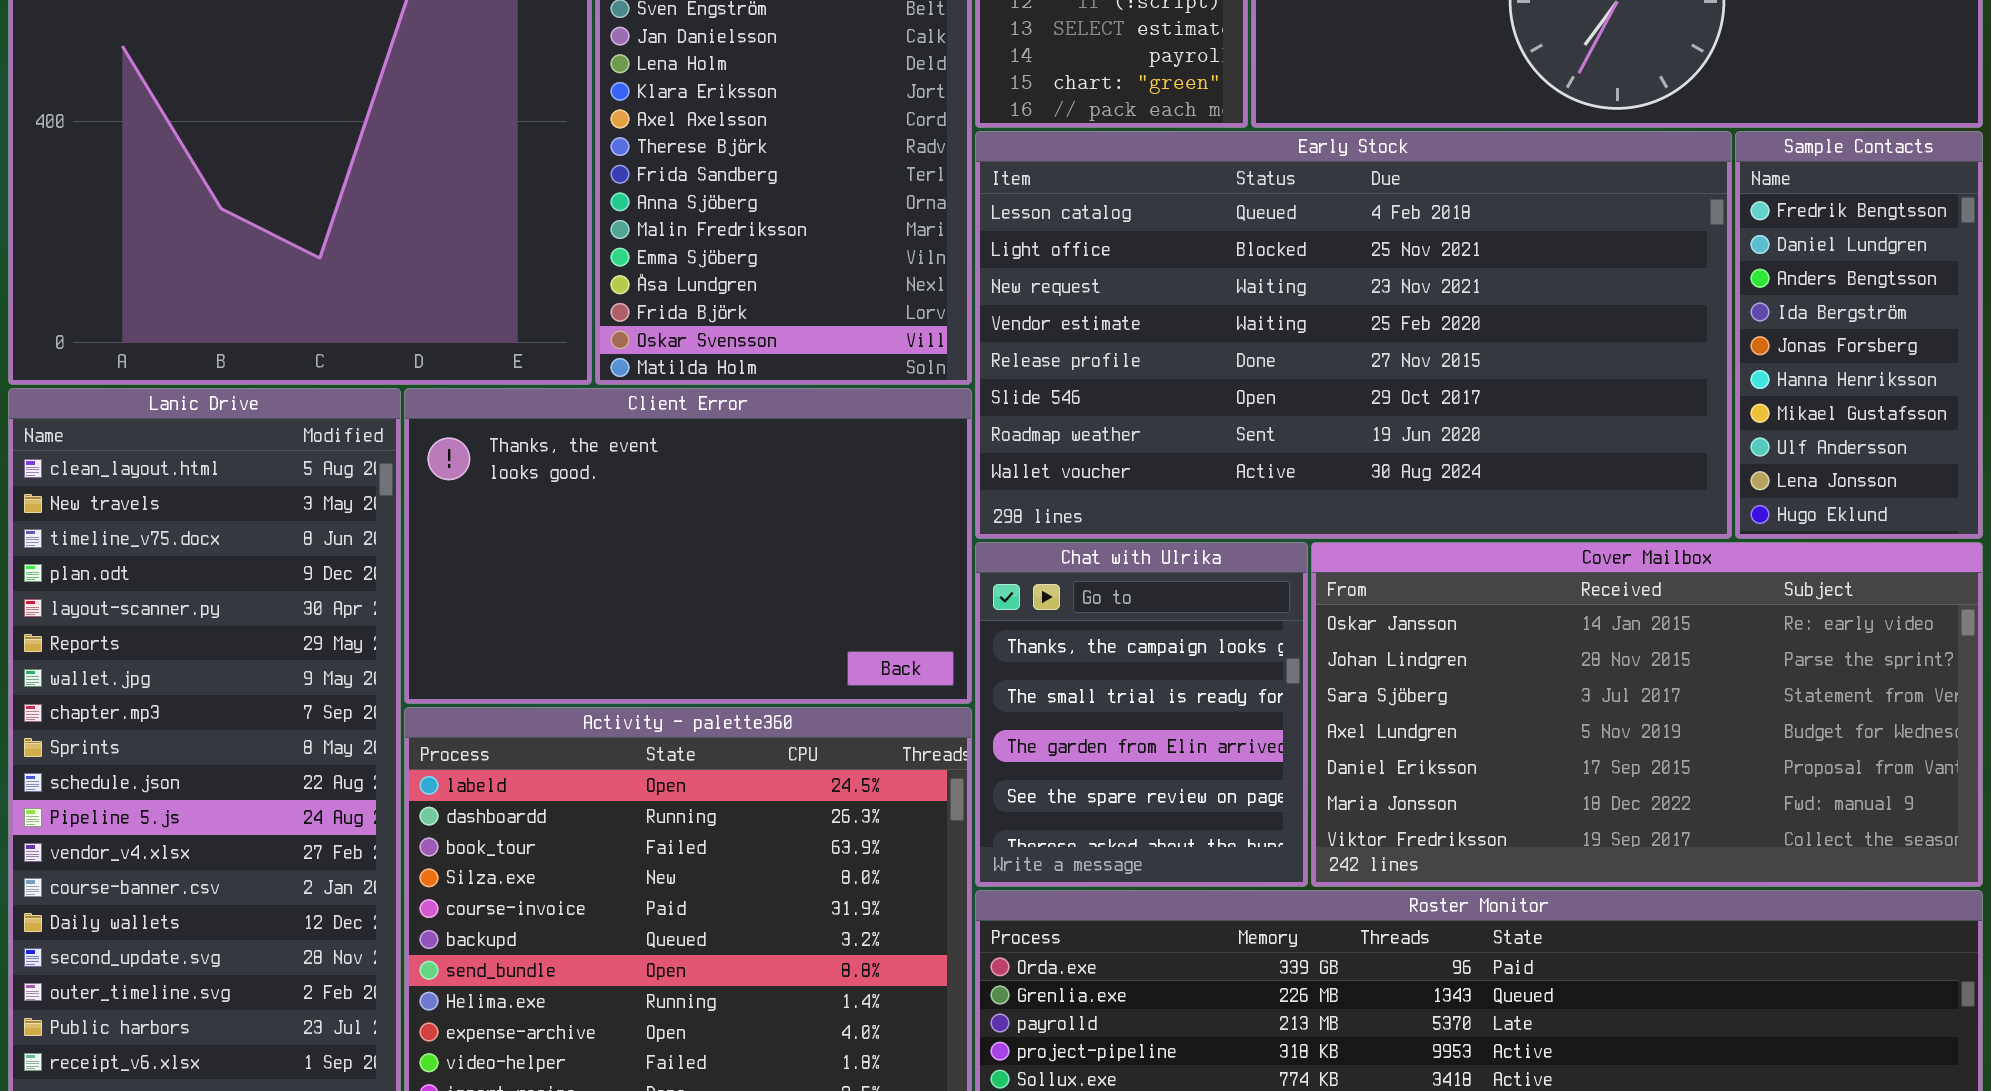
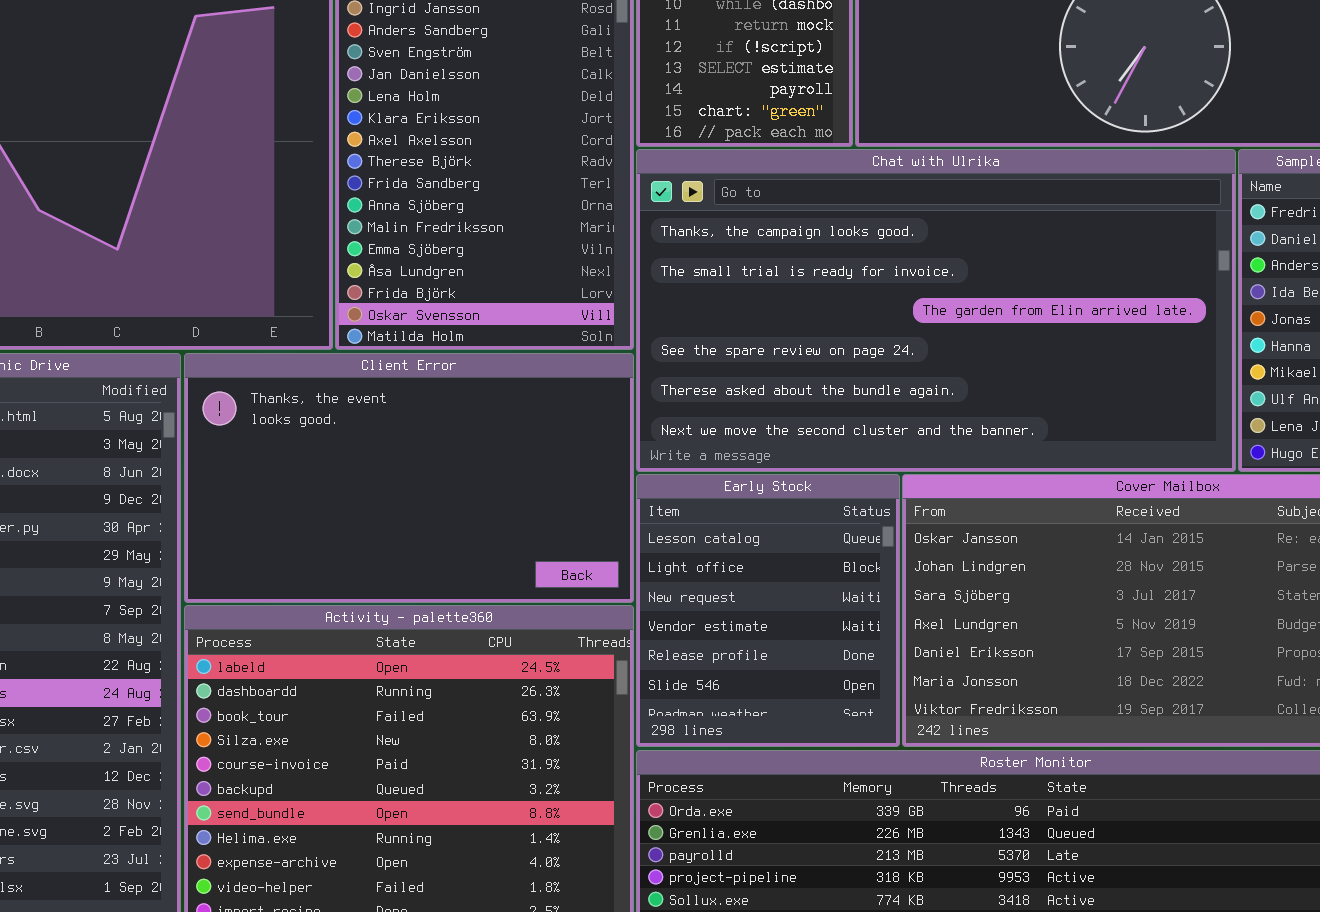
Early Stock: [975,131,1732,539] -> [636,474,900,747], moved, resized
Chat with Ulrika: [975,542,1308,887] -> [636,149,1236,472], moved, resized

